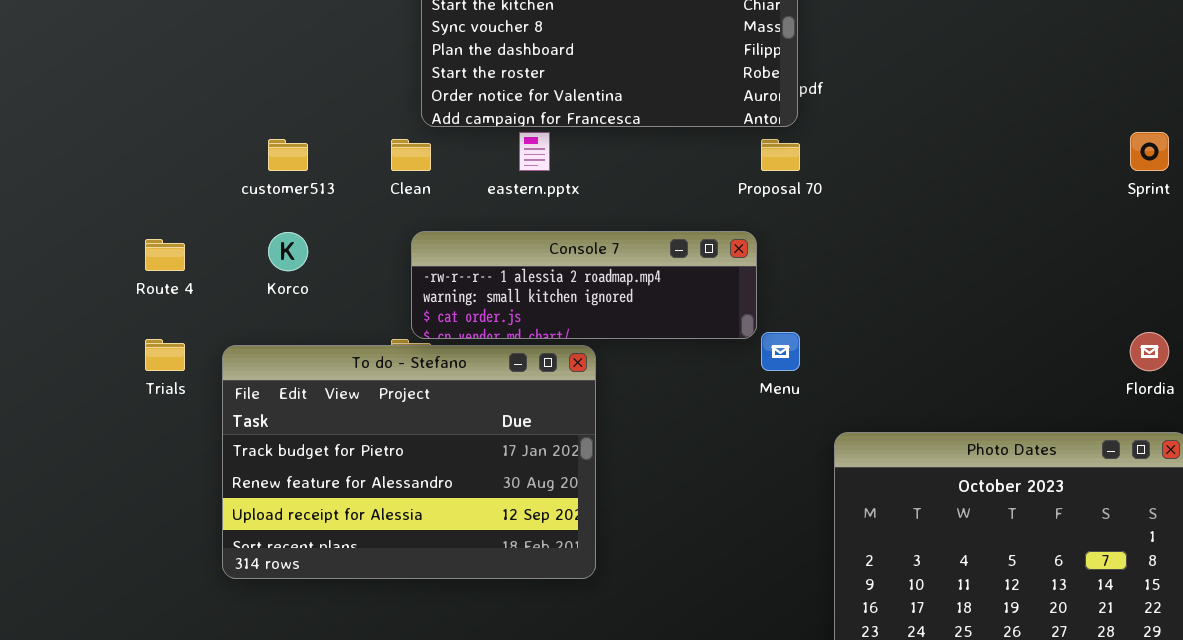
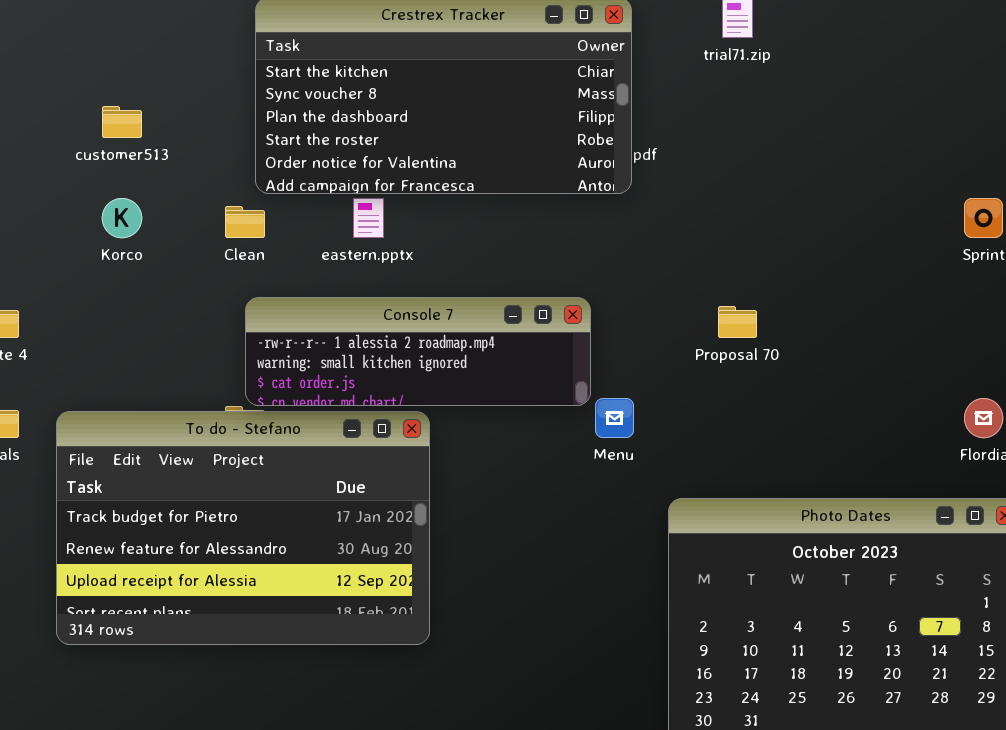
customer513: [268,139,308,171] -> [102,106,142,138], moved
Proposal 70: [761,139,800,171] -> [718,306,757,338], moved
Korco: [268,232,308,271] -> [102,198,142,238], moved

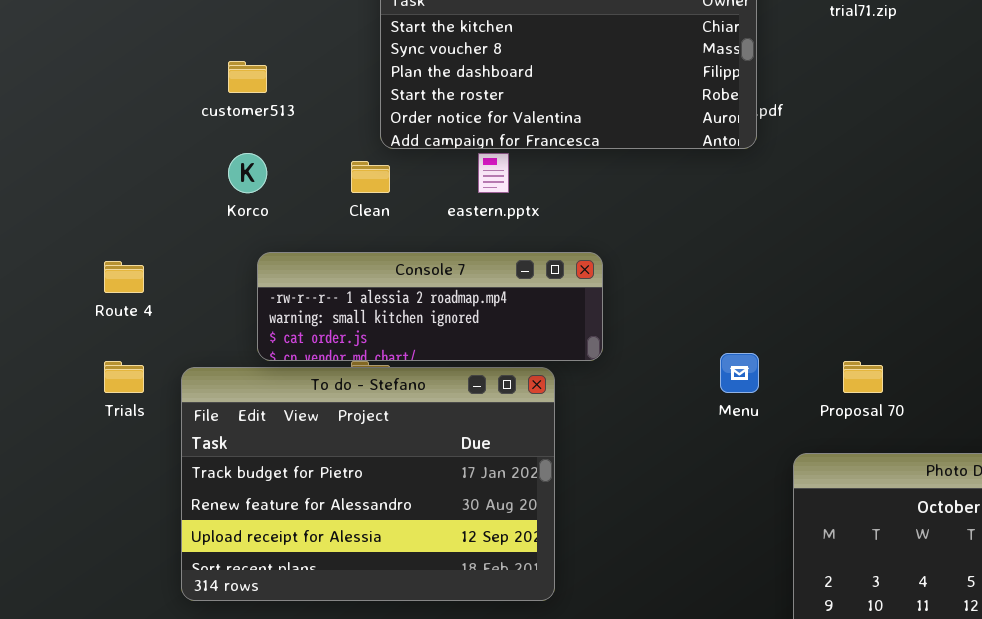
Console 7: [245,297,591,406] -> [257,252,603,361], moved
Proposal 70: [718,306,757,338] -> [843,361,883,393], moved

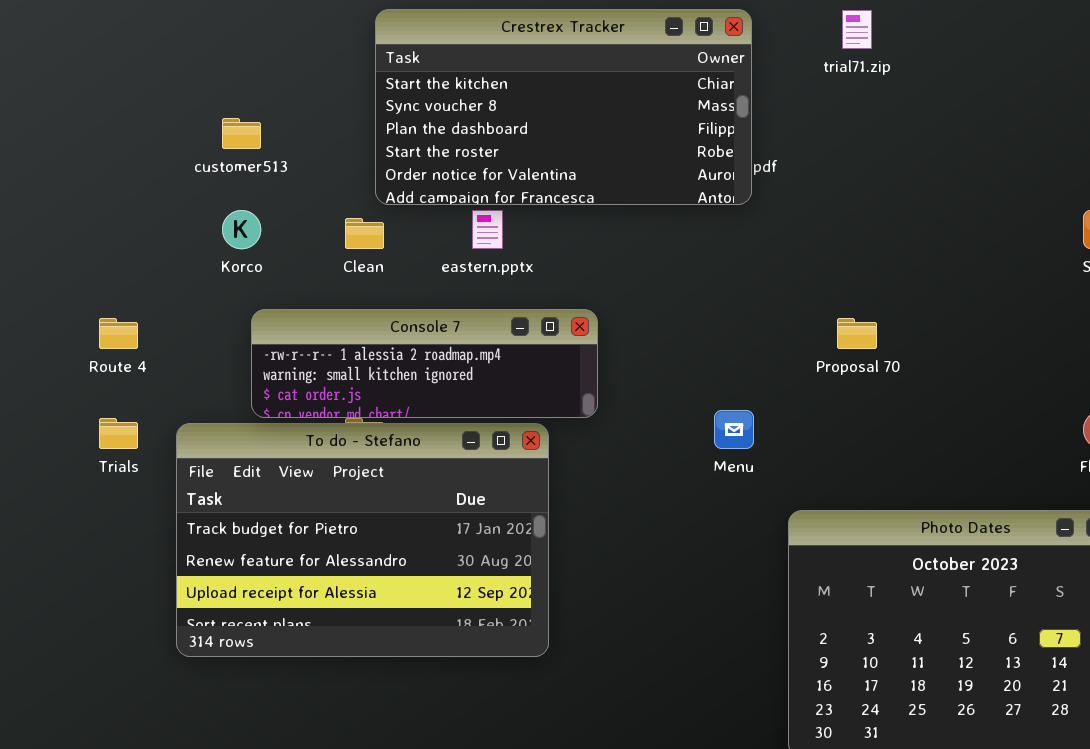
Proposal 70: [843,361,883,393] -> [837,318,877,349], moved

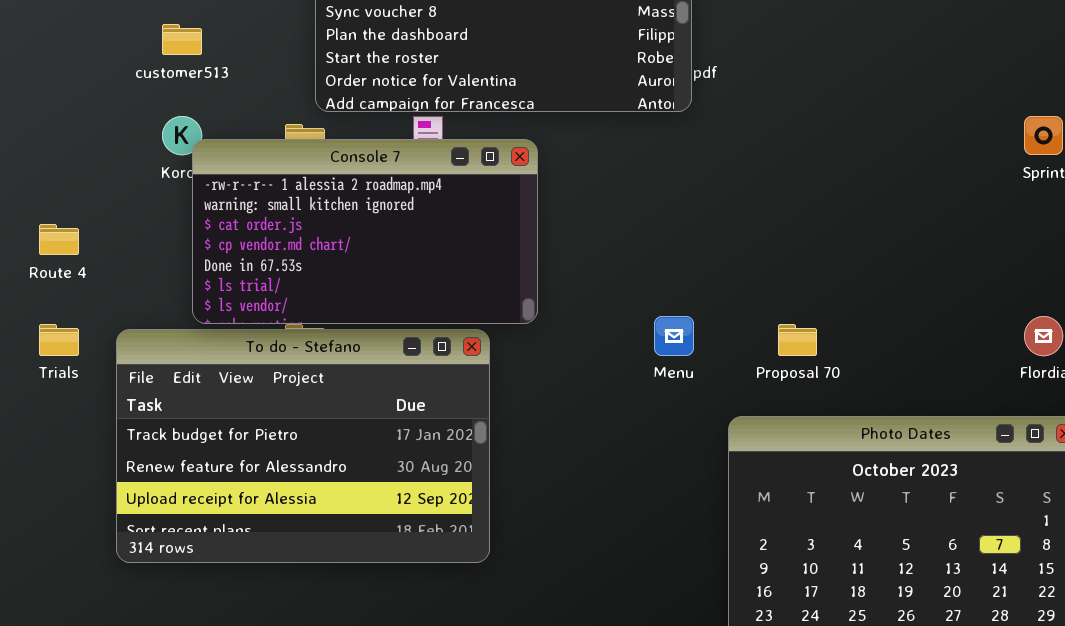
Console 7: [251,309,598,418] -> [192,139,538,324], resized
Proposal 70: [837,318,877,349] -> [778,324,817,356], moved

